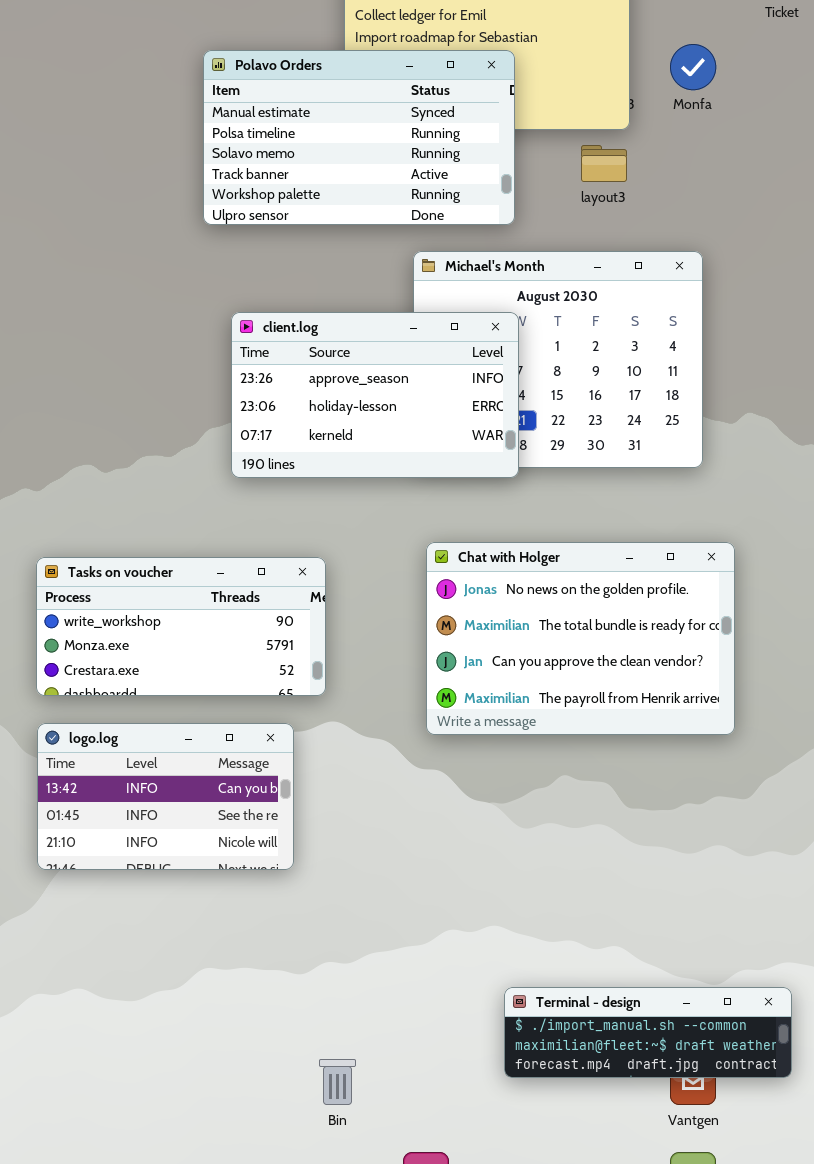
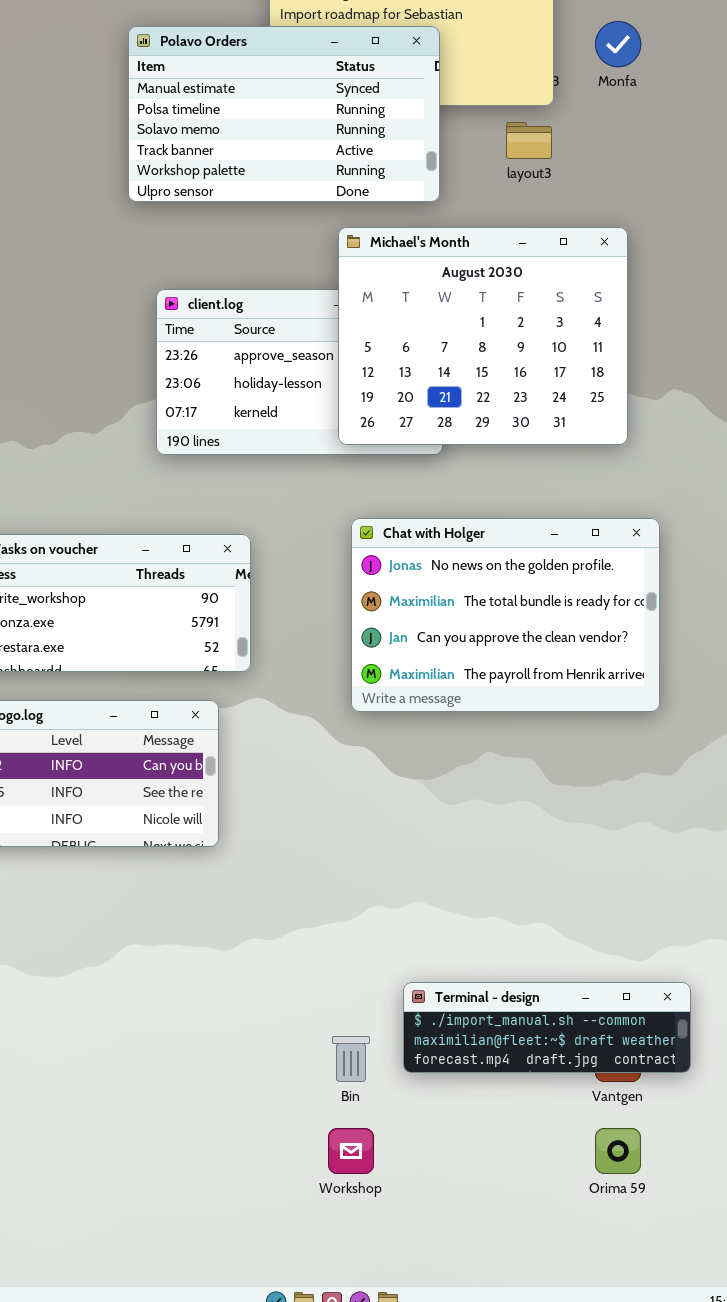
Michael's Month: [413,251,703,468] -> [338,227,628,445], raised
Terminal - design: [504,987,792,1078] -> [403,982,691,1073], moved
Bin: [319,1059,356,1105] -> [332,1036,370,1082], moved

